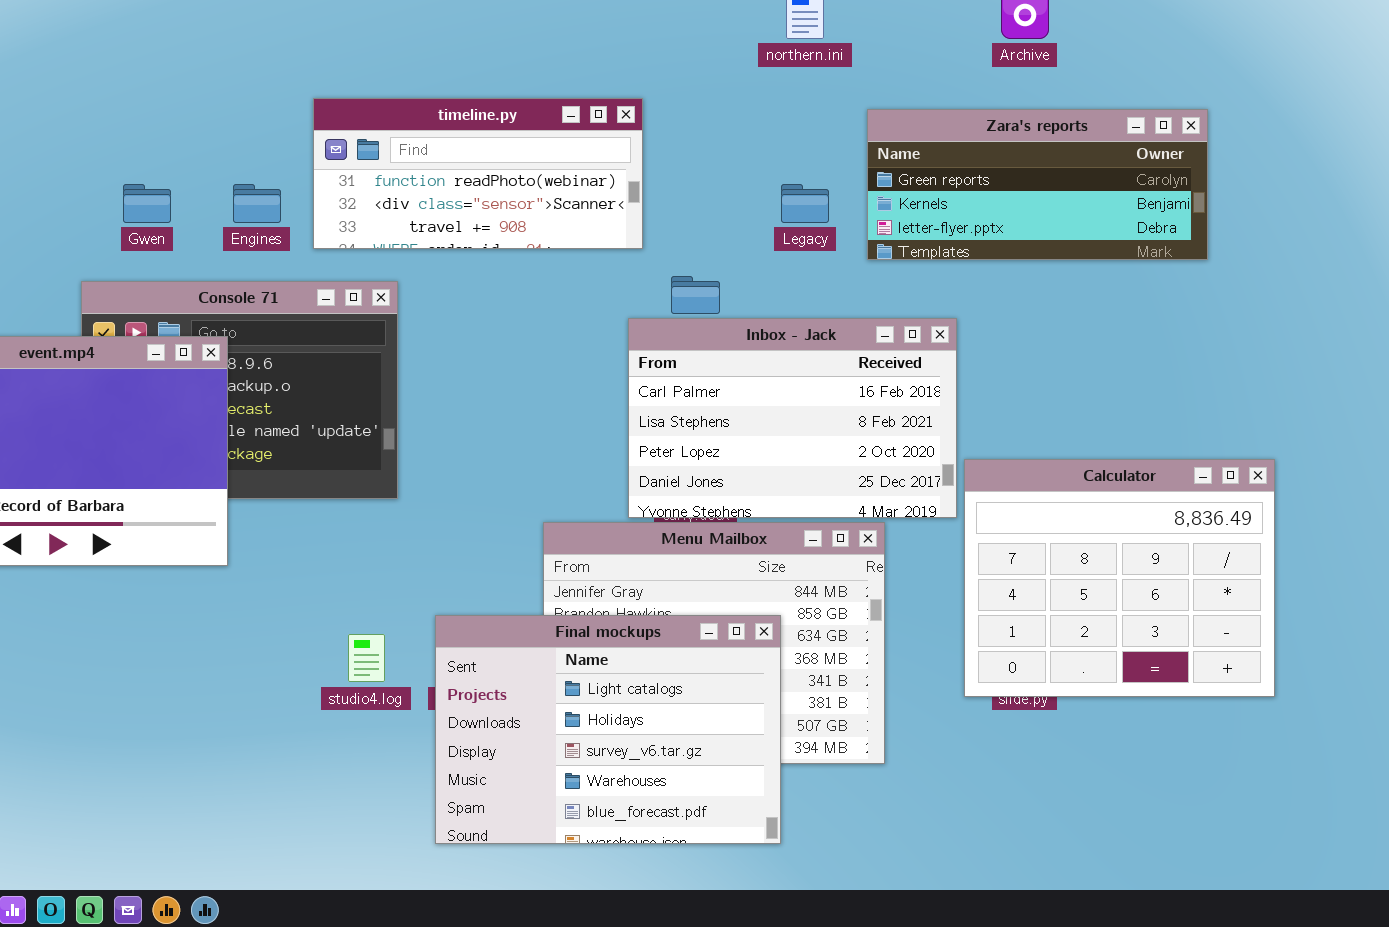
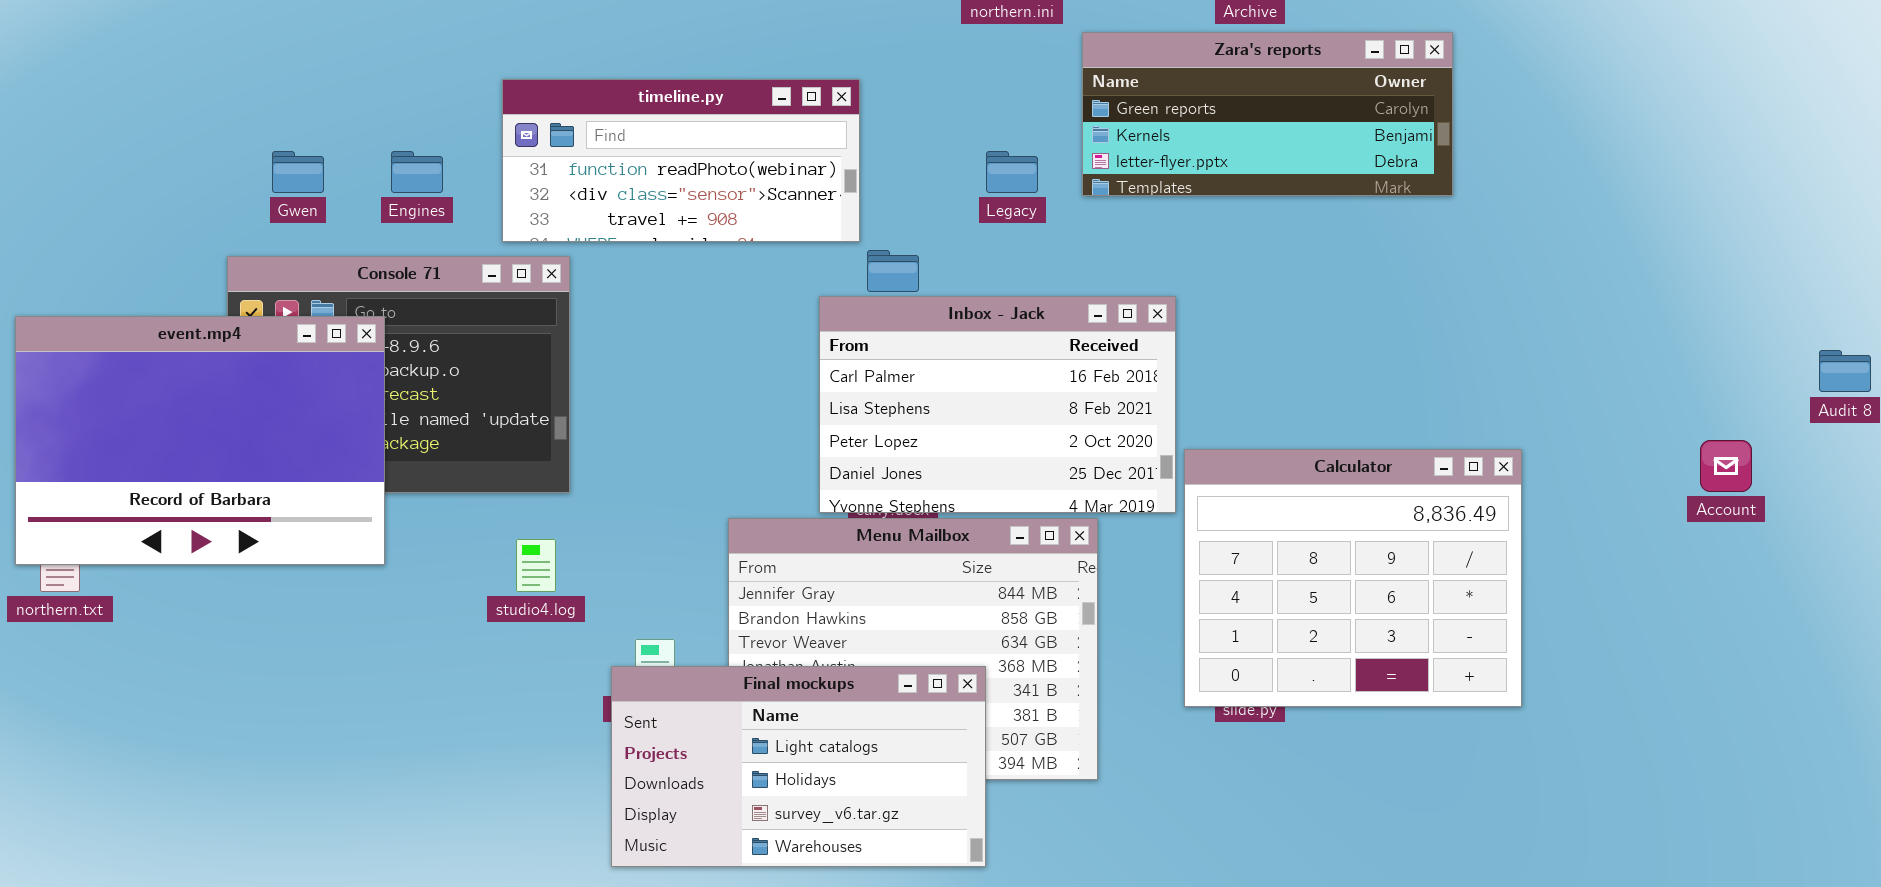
timeline.py: [313,98,643,249] -> [502,79,860,242], moved
Zara's reports: [867,109,1208,260] -> [1082,32,1453,196], moved
Final mockups: [435,615,781,844] -> [611,666,986,867], resized
studio4.log: [348,634,385,682] -> [516,539,556,592], moved

